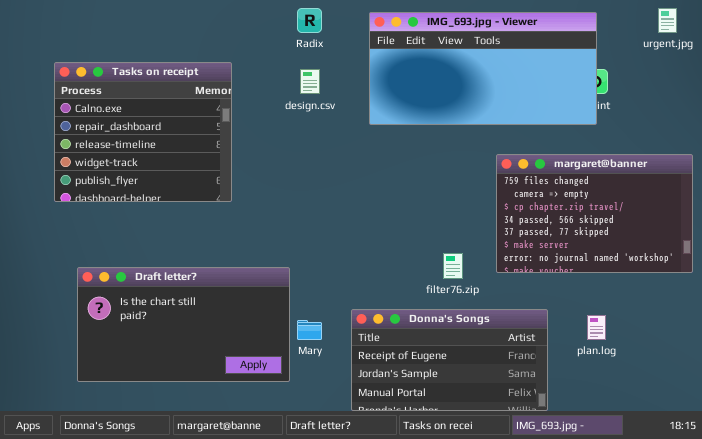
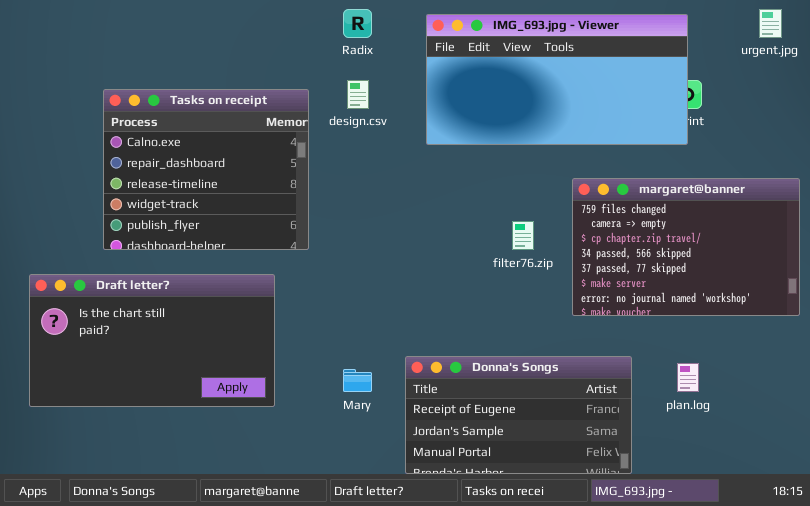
Tasks on receipt: [54,62,232,202] -> [103,89,309,250], moved
filter76.zip: [443,253,463,279] -> [512,221,534,250], moved
Draft letter?: [77,267,290,382] -> [29,274,275,407], moved

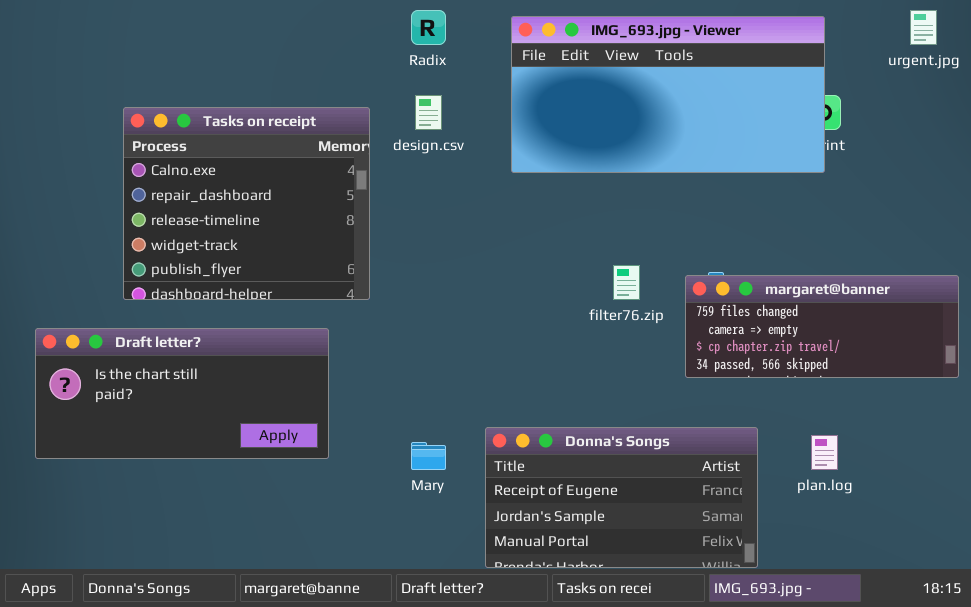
margaret@banner: [572,178,800,316] -> [685,275,959,378], resized
Draft letter?: [29,274,275,407] -> [35,328,329,459], resized

